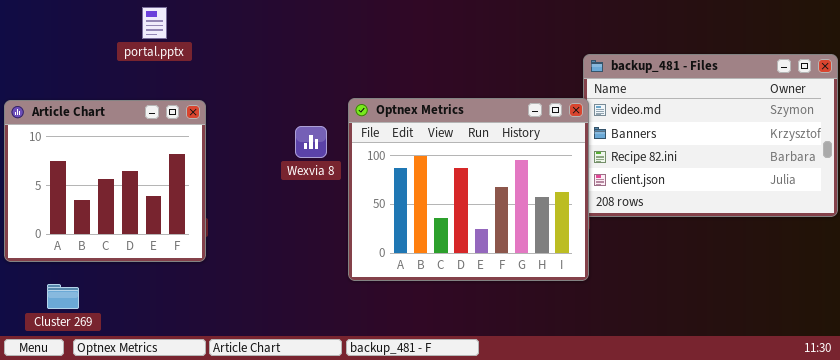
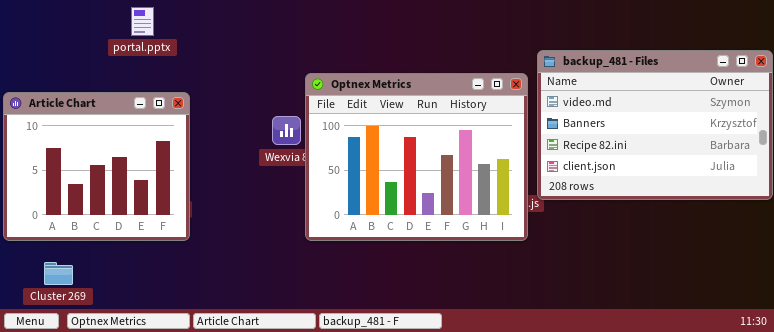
Optnex Metrics: [348,98,589,281] -> [305,73,528,241], moved

